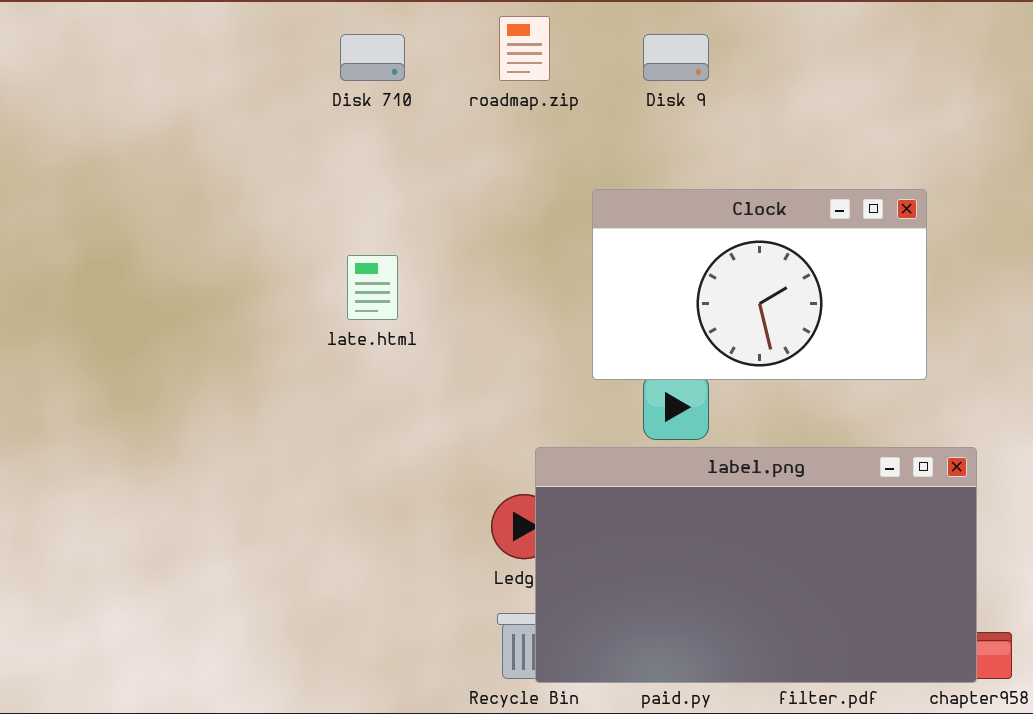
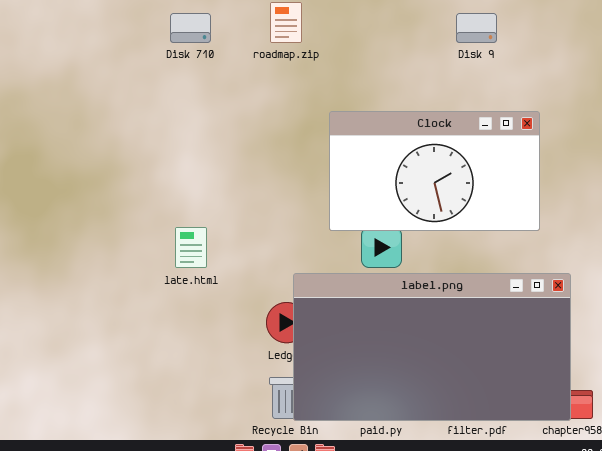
Disk 9: [643,34,709,81] -> [456,13,497,43], moved
late.html: [347,255,398,320] -> [175,227,207,268], moved

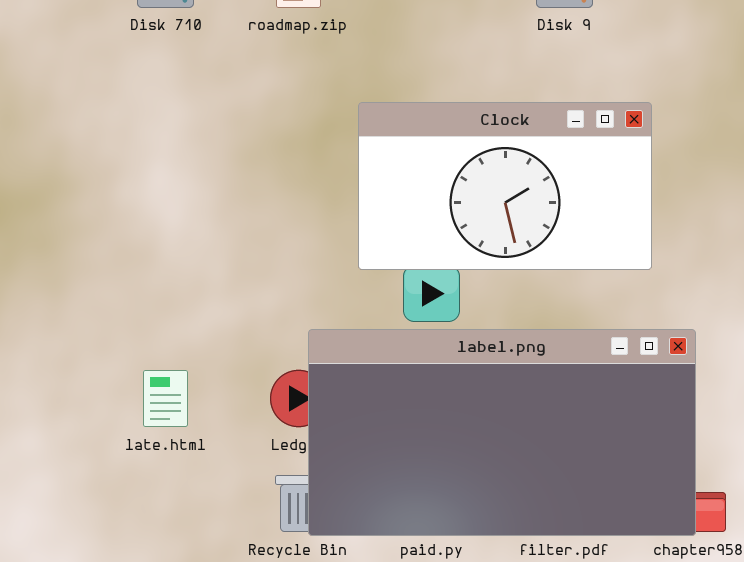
late.html: [175,227,207,268] -> [143,370,188,427], moved

